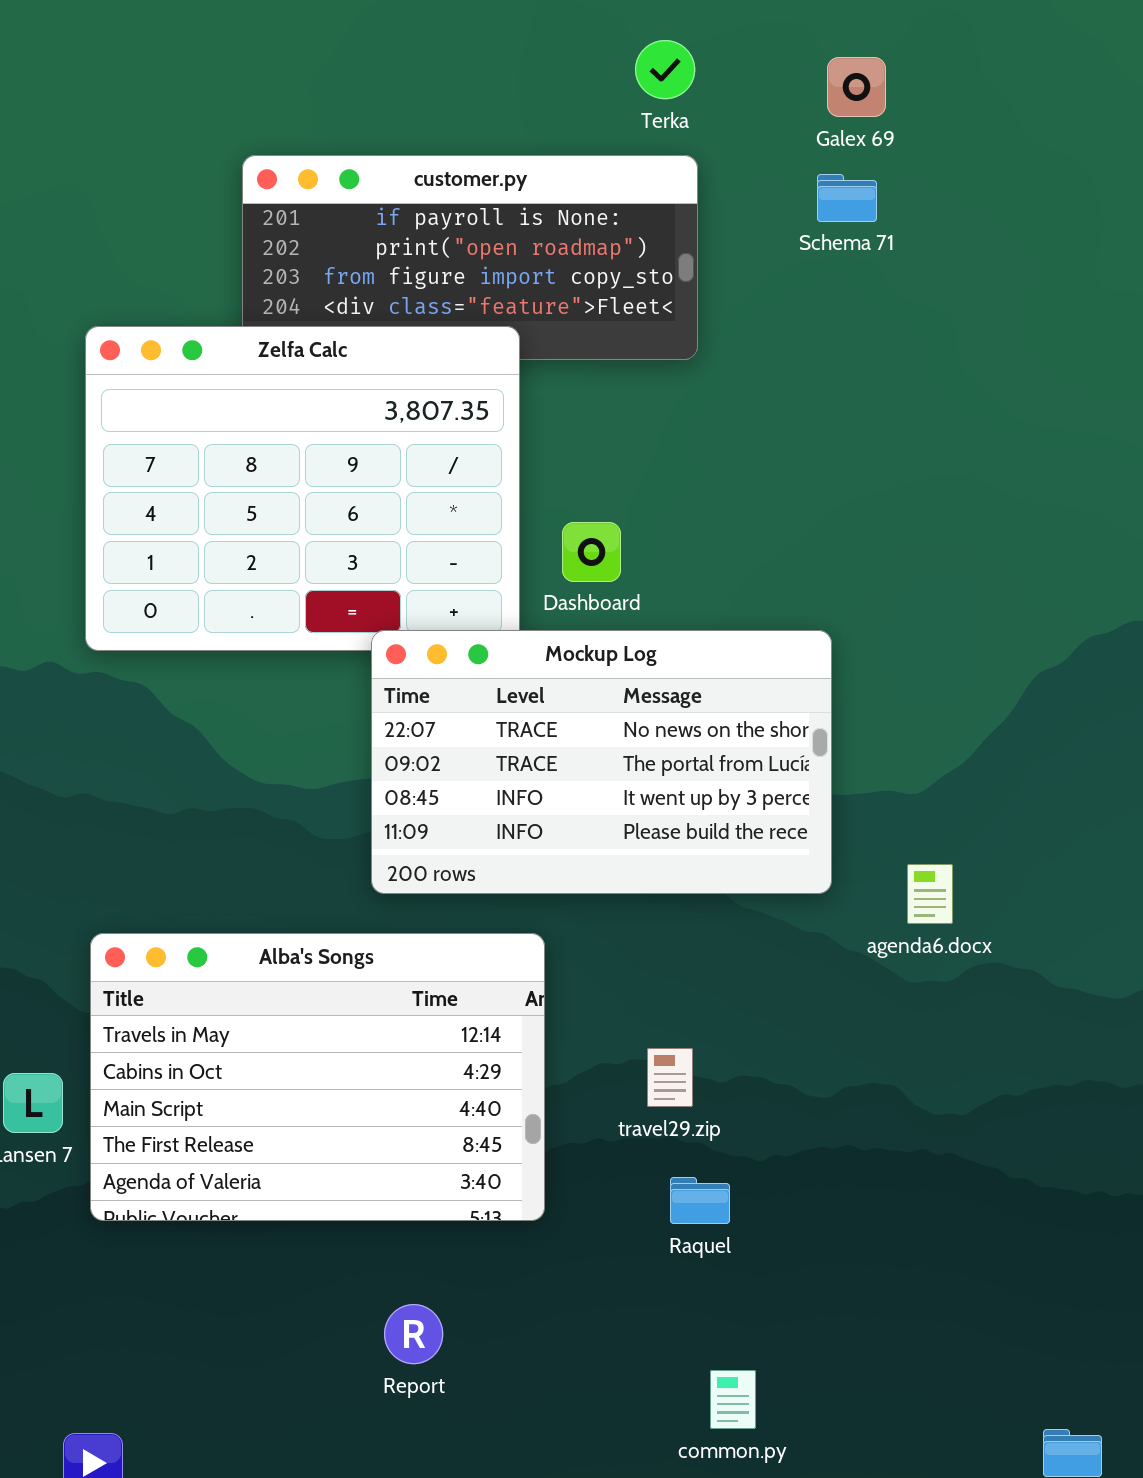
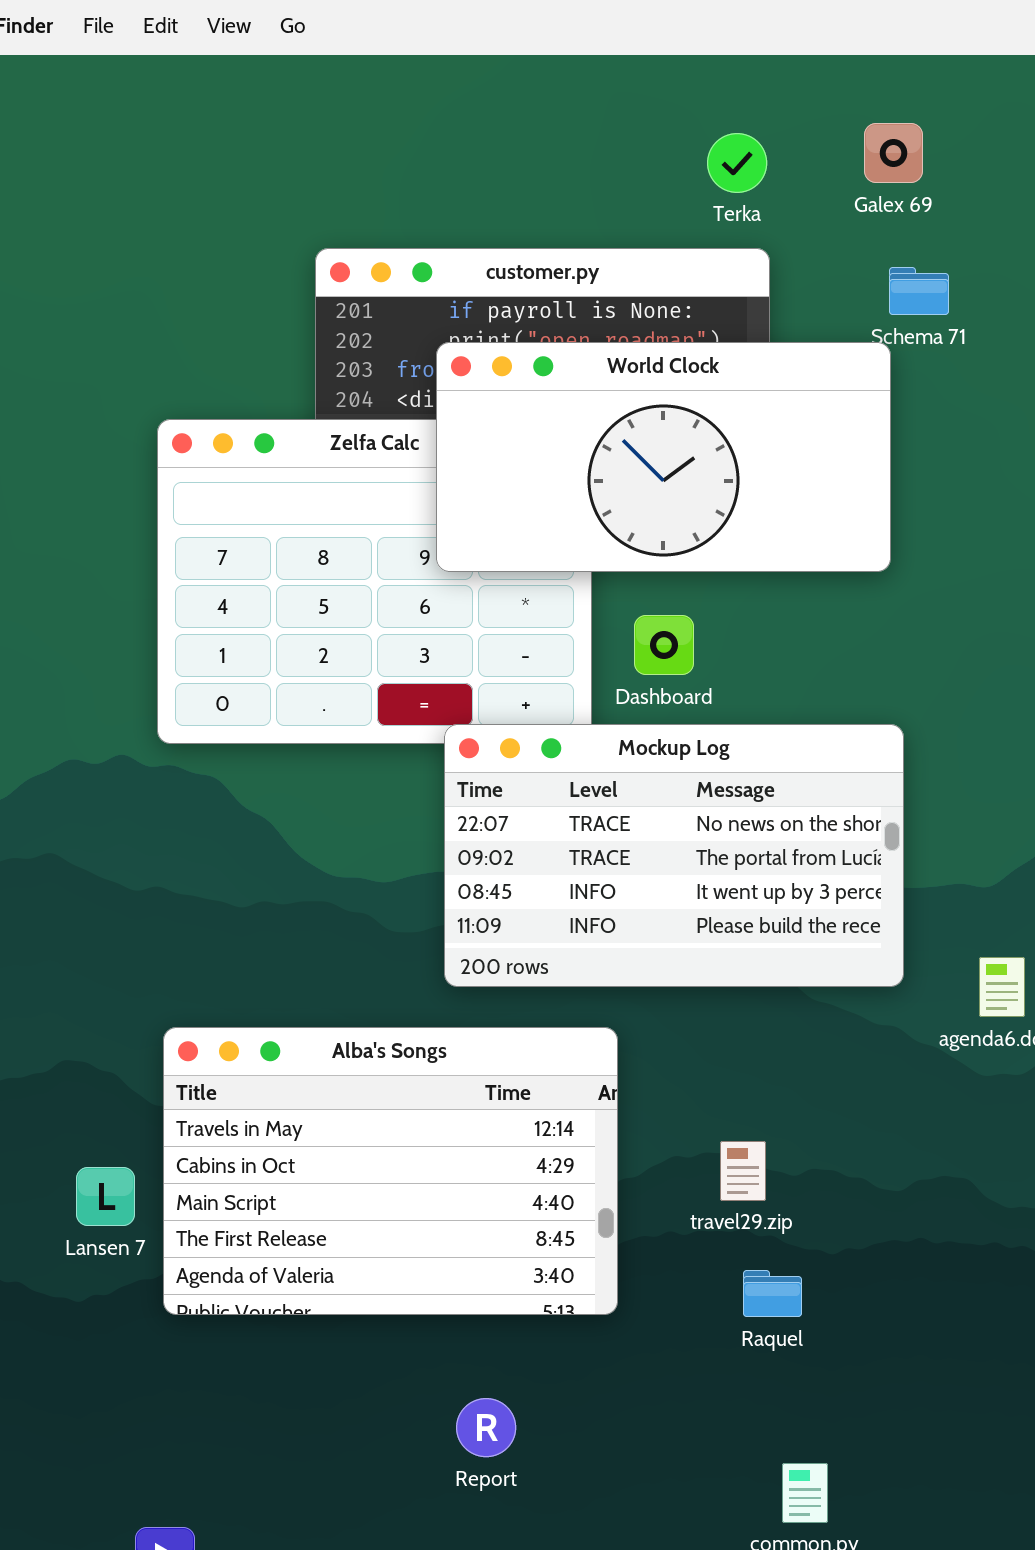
Galex 69: [827,57,886,117] -> [864,123,923,183], moved
World Clock: none -> [436,342,891,572], opened

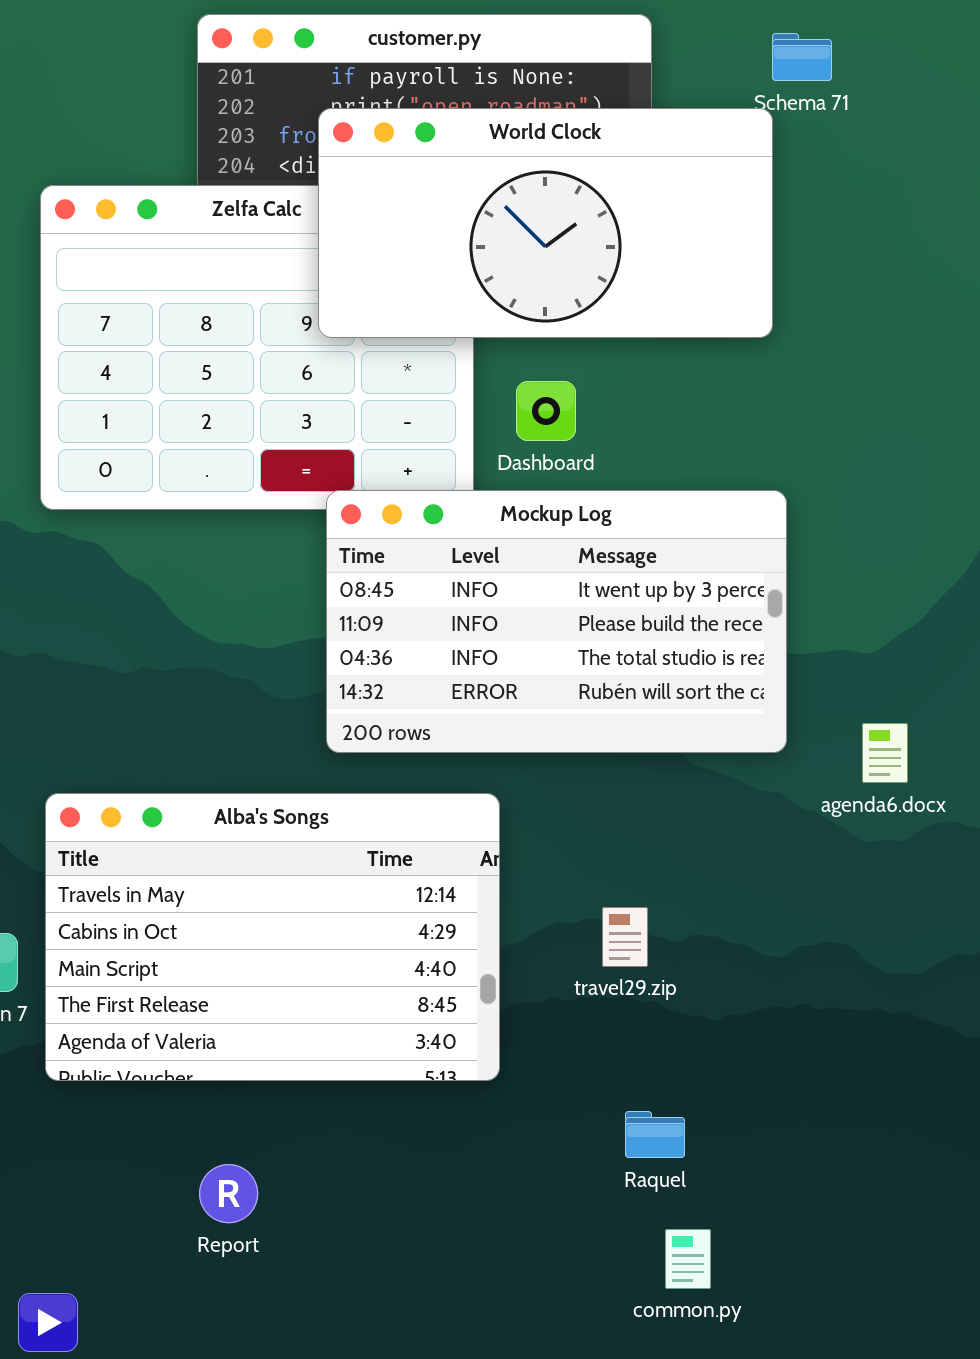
Mockup Log: [444,724,904,987] -> [326,490,787,753], scrolled down 2 rows
Raquel: [743,1270,802,1317] -> [625,1111,685,1158], moved
Report: [456,1398,516,1457] -> [199,1164,258,1223], moved

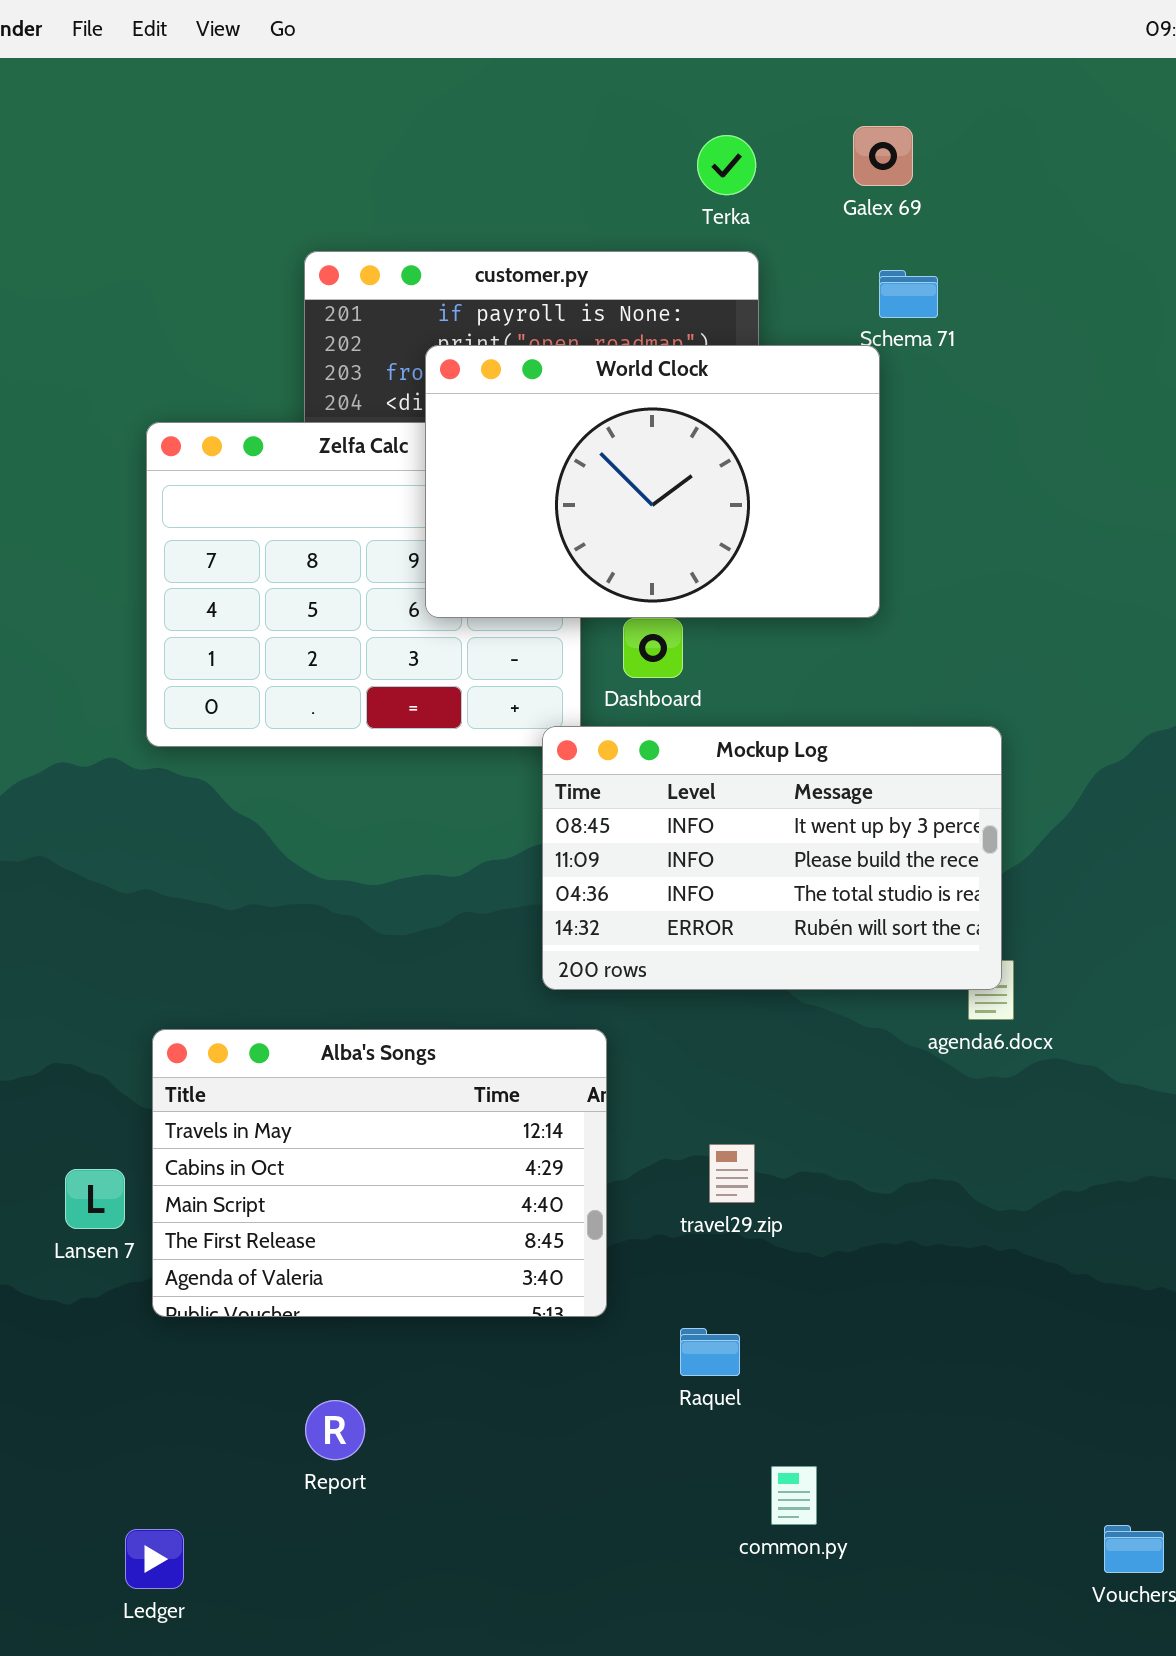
World Clock: [318,108,773,338] -> [425,345,880,618], resized
Mockup Log: [326,490,787,753] -> [542,726,1002,990], moved
Raquel: [625,1111,685,1158] -> [680,1328,740,1376], moved

